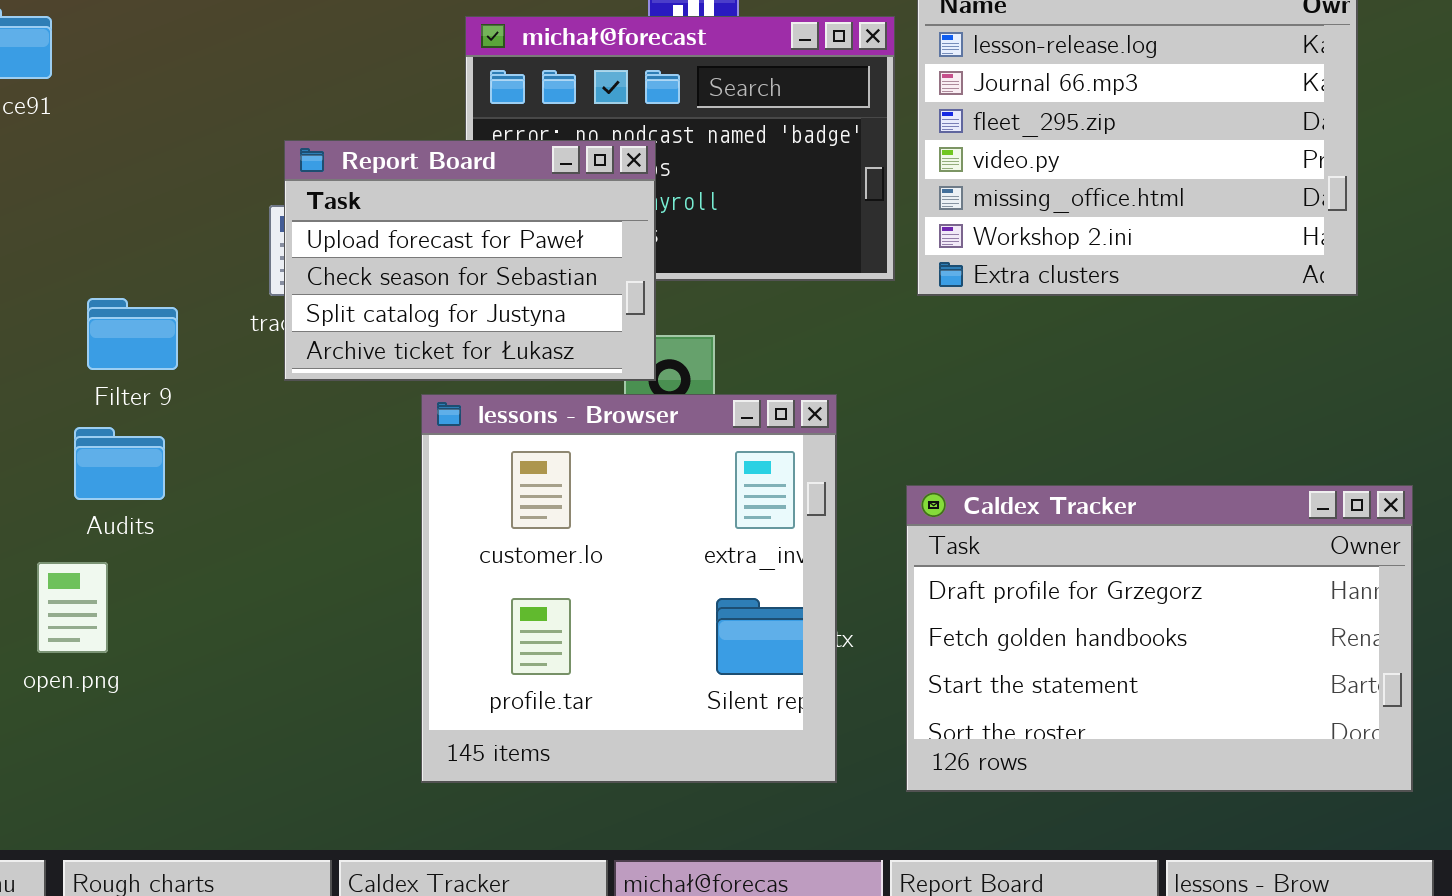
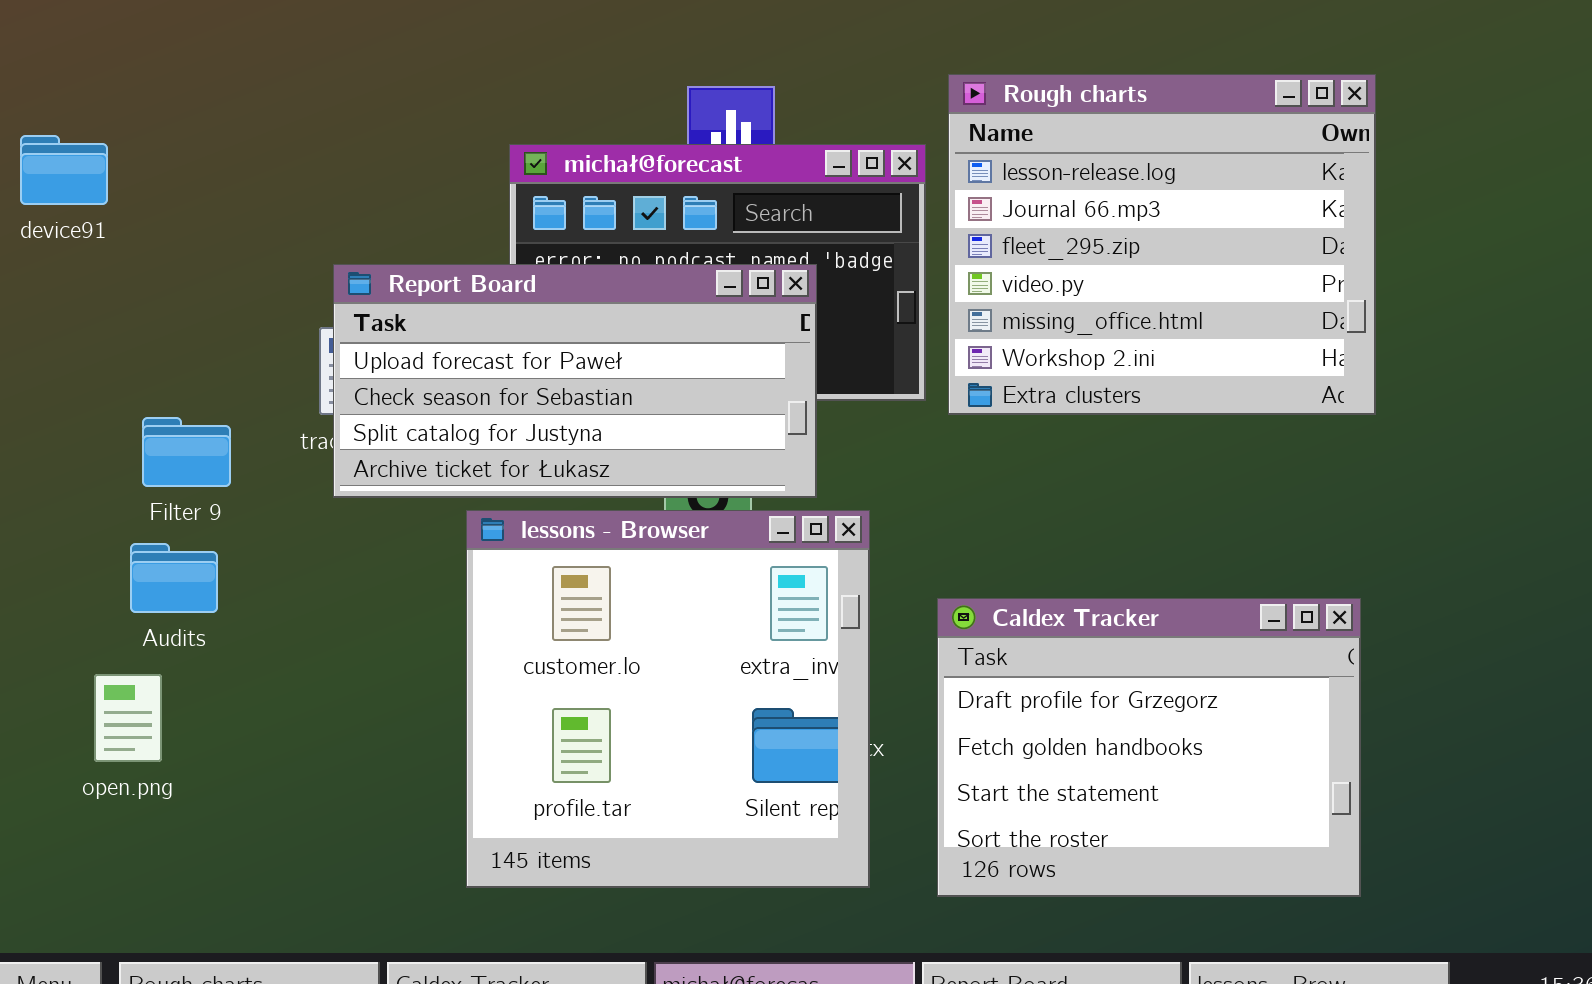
Report Board: [284,140,656,381] -> [333,264,817,498], resized
Caldex Tracker: [906,485,1413,792] -> [937,598,1361,897], resized

